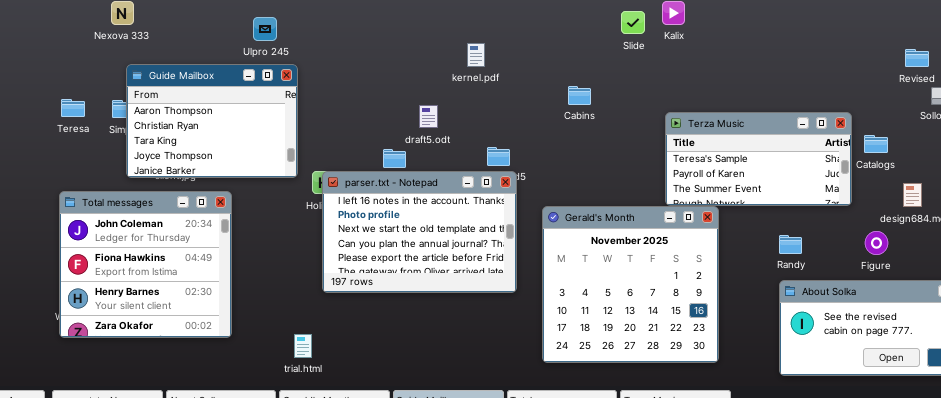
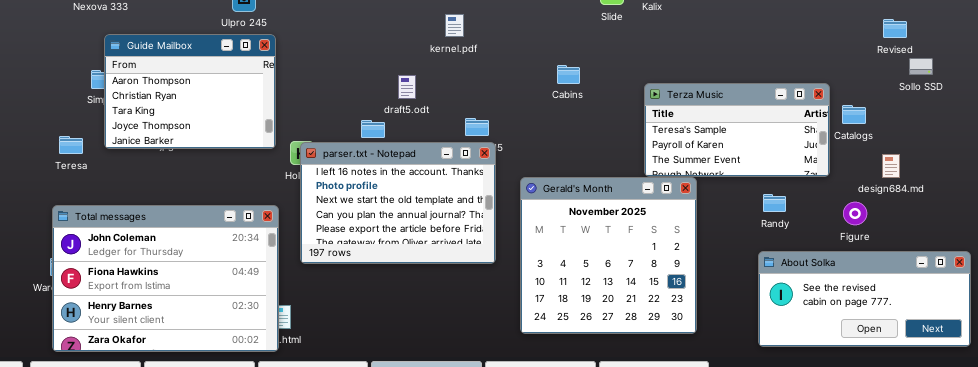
Cabins: [568,86,591,105] -> [557,65,580,84], moved
Teresa: [61,99,85,117] -> [59,136,83,154], moved
Total messages: [59,191,232,338] -> [52,205,279,352], moved, resized
Randy: [779,235,802,254] -> [763,194,786,212], moved

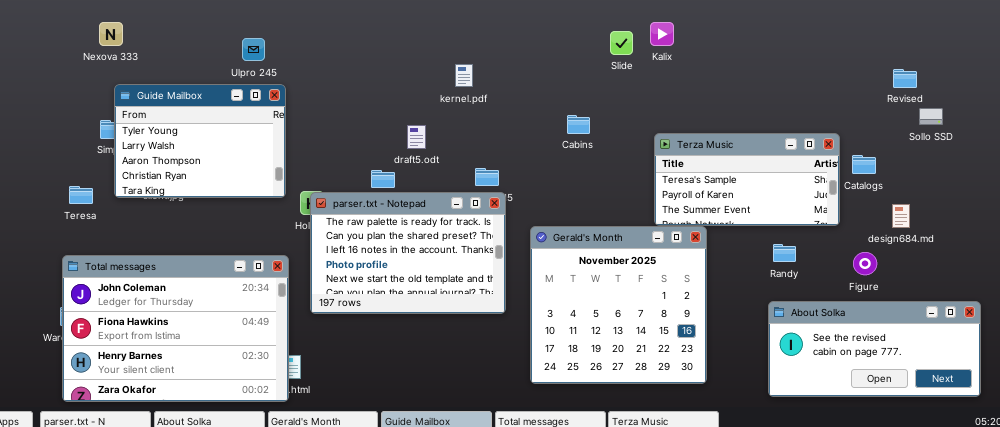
Guide Mailbox: [104,34,276,149] -> [114,84,286,198], scrolled up 2 rows
parser.txt - Notepad: [300,142,496,264] -> [310,192,506,314], scrolled up 2 rows

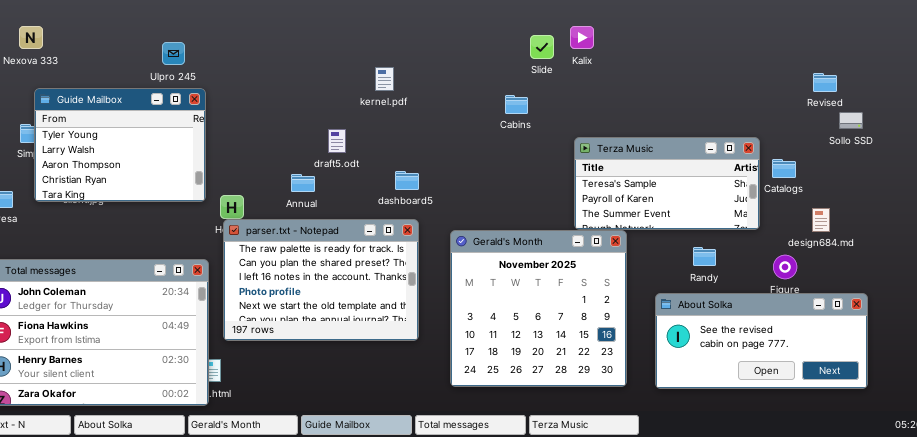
Cabins: [567,115,590,134] -> [505,95,528,114], moved
parser.txt - Notepad: [310,192,506,314] -> [223,219,419,341], moved
About Solka: [768,301,981,397] -> [655,293,868,389], moved

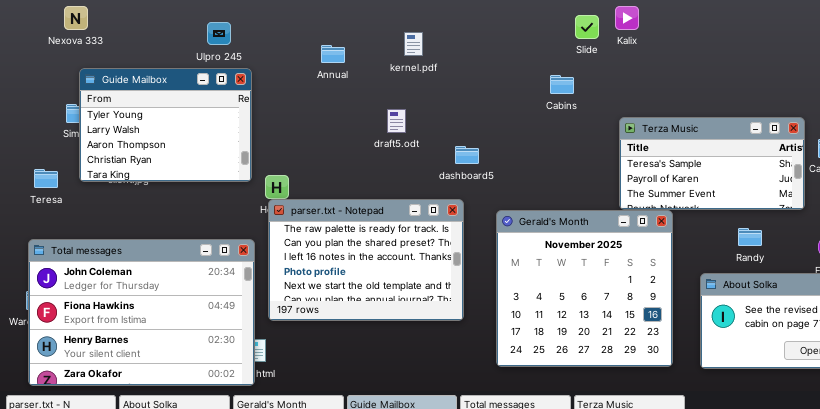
kernel.pdf: [375,67,394,91] -> [404,32,423,56], moved
draft5.odt: [328,129,346,153] -> [387,109,406,133], moved
dashboard5: [395,171,419,190] -> [455,146,479,164], moved
Annual: [291,174,315,192] -> [321,45,345,63], moved

